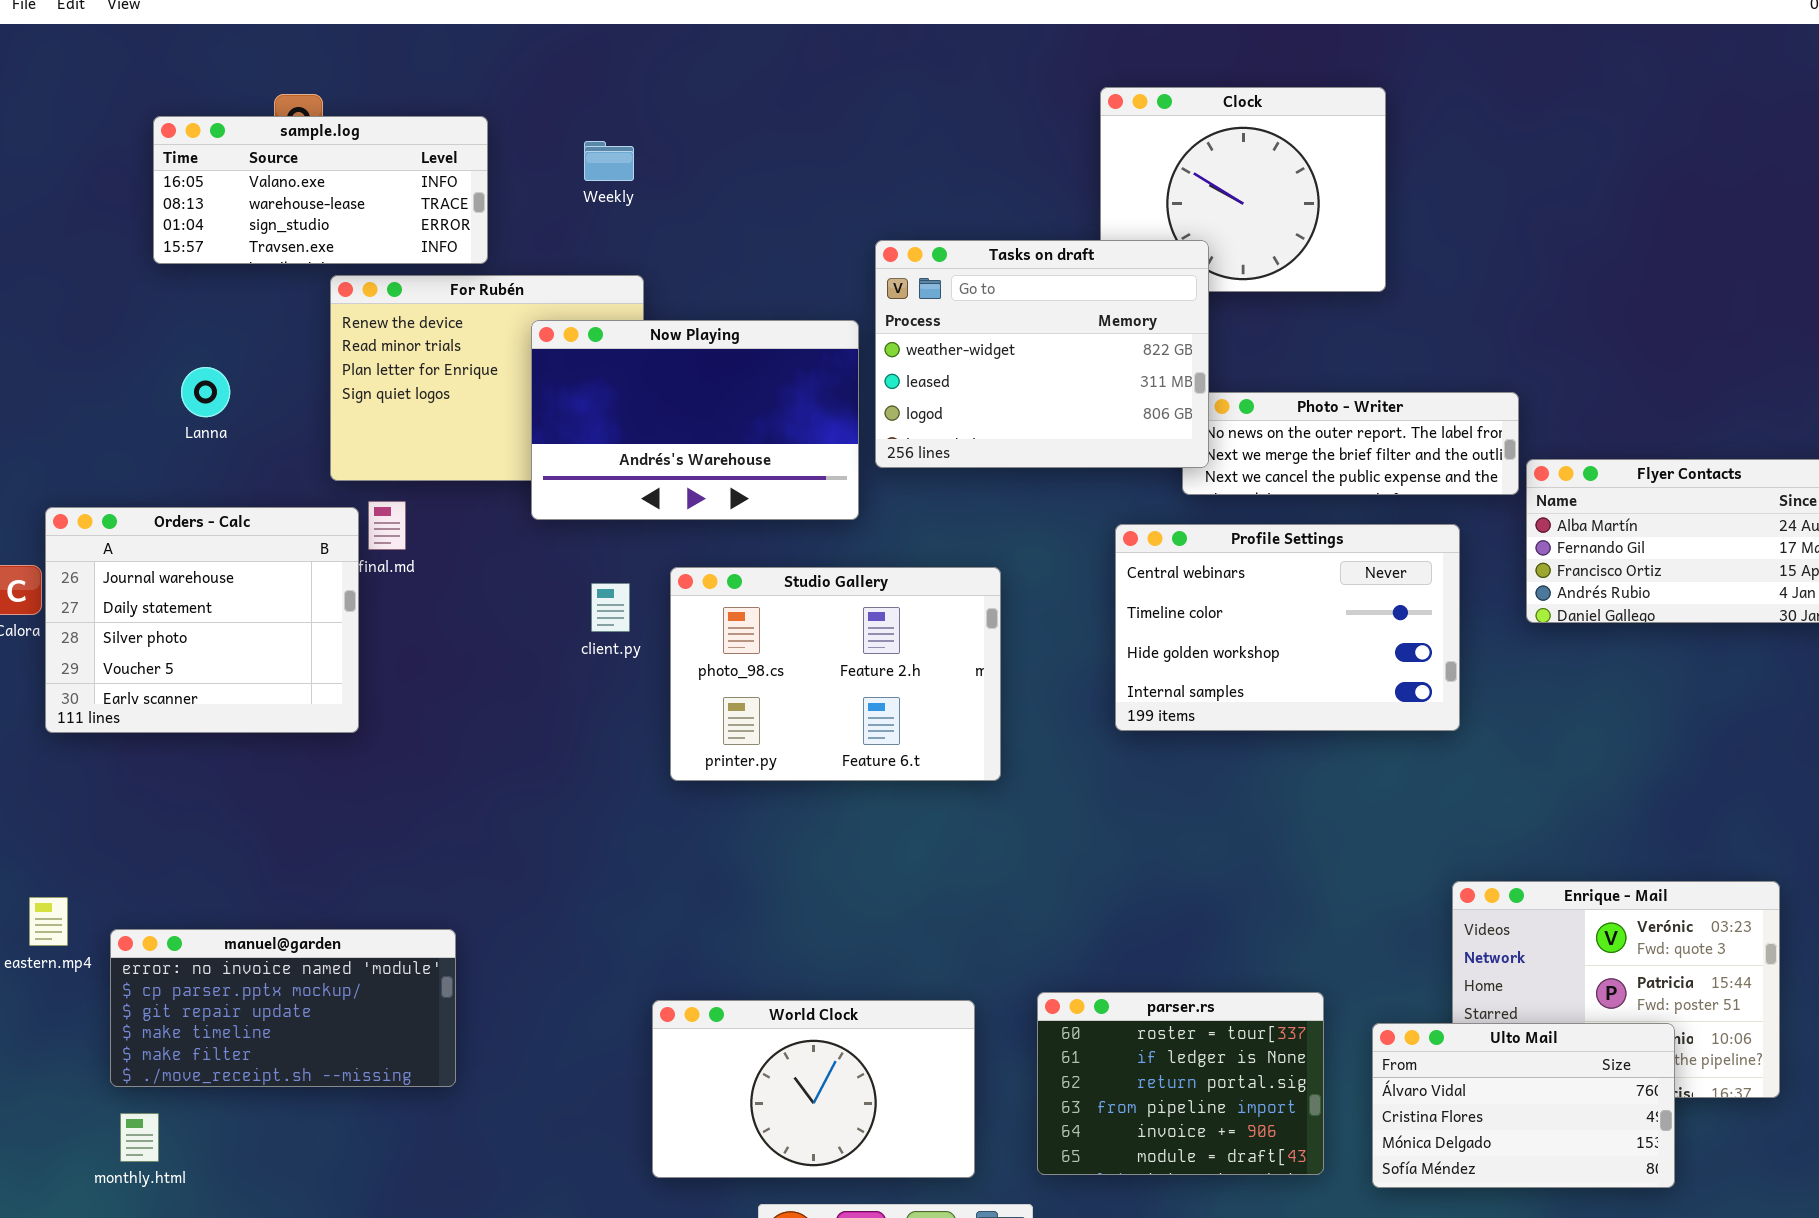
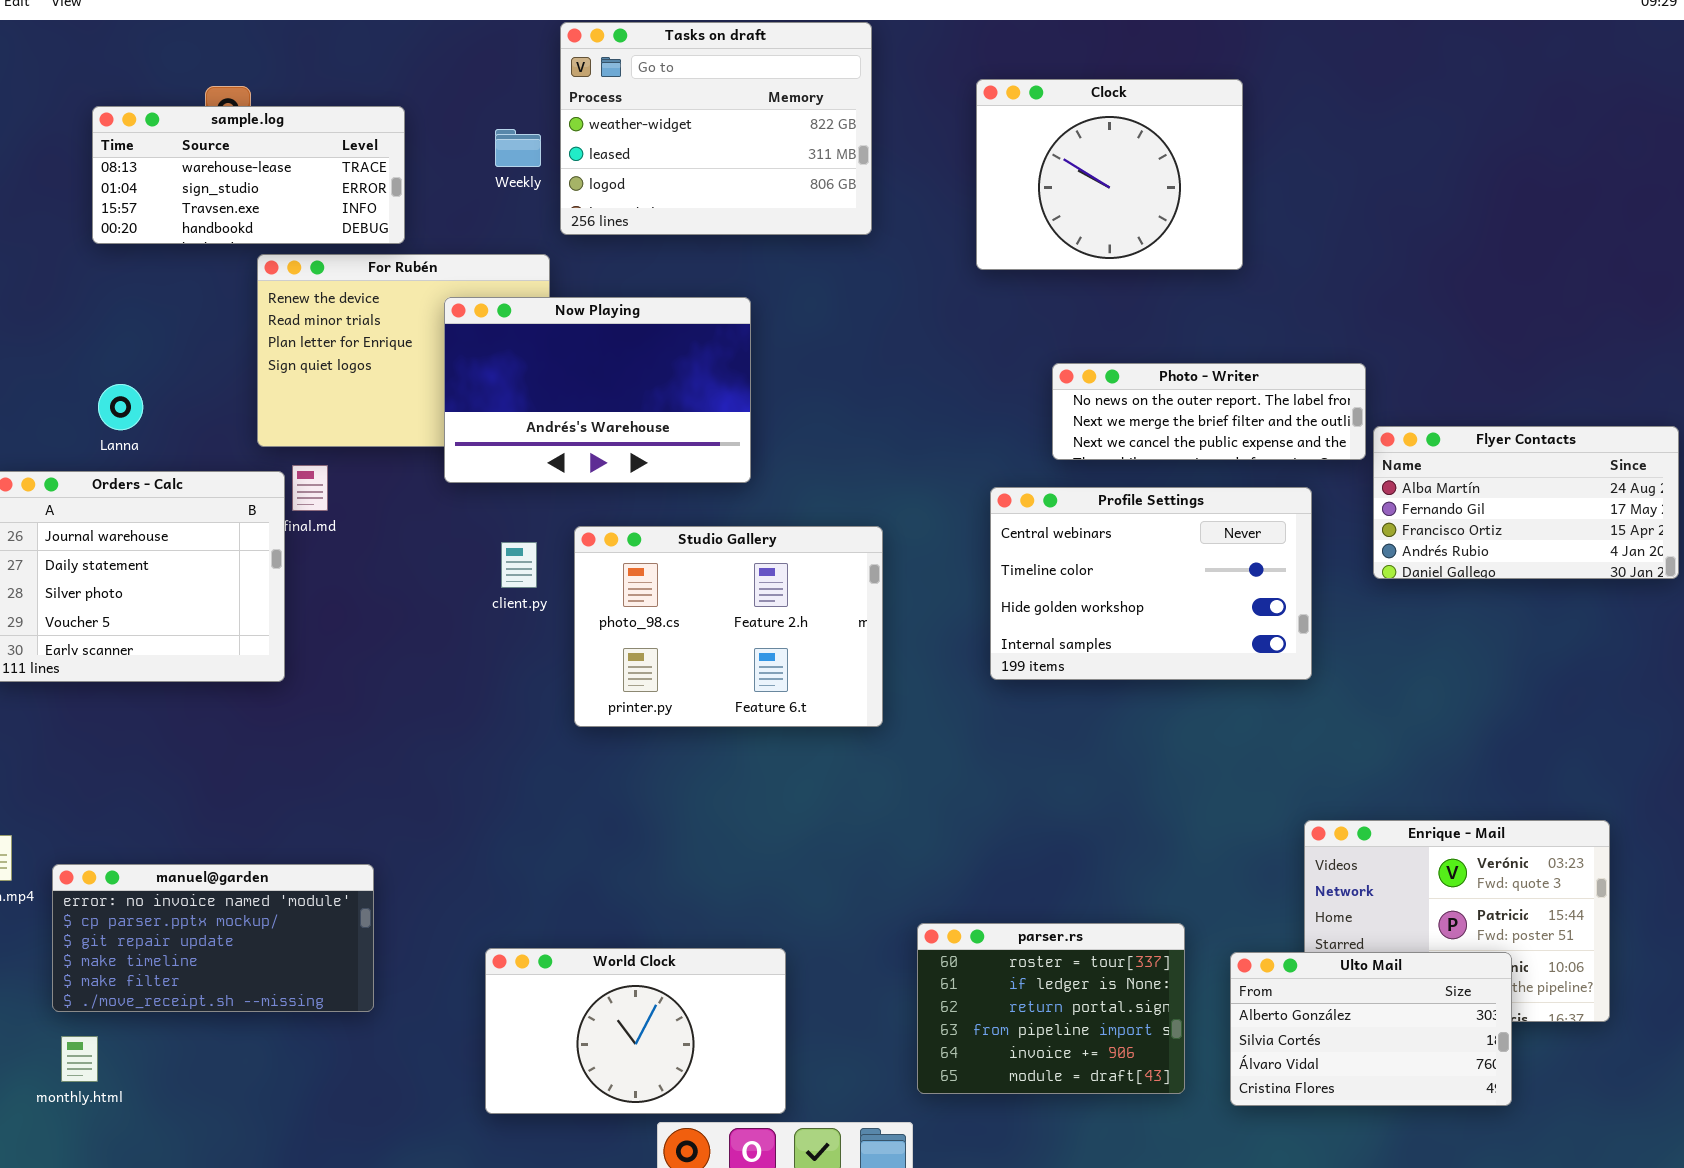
sample.log: [153,116,488,264] -> [92,106,405,244], scrolled down 1 row
Tasks on draft: [875,240,1209,468] -> [560,22,872,235], moved
Lanna: [181,367,230,417] -> [98,384,143,430], moved
World Clock: [652,1000,975,1178] -> [485,948,786,1114], moved
Ulto Mail: [1372,1023,1675,1188] -> [1230,952,1512,1106], scrolled up 2 rows

